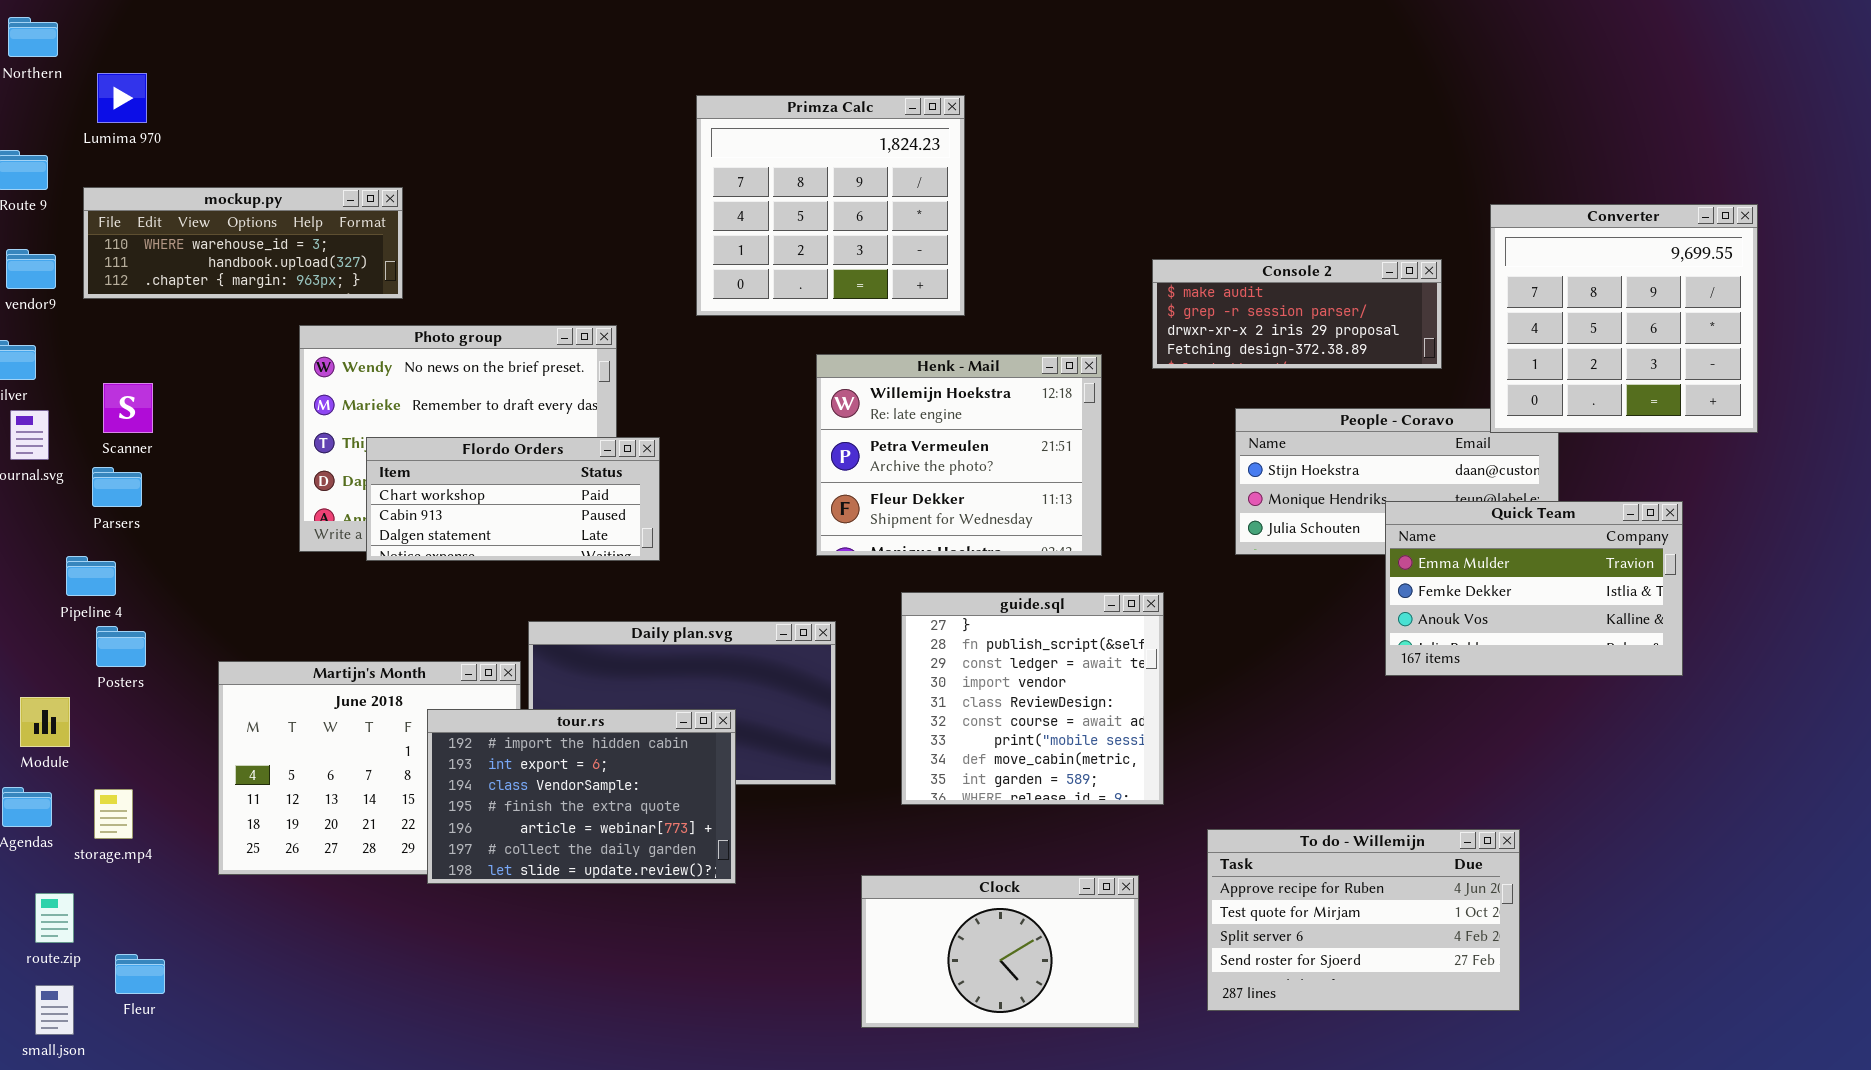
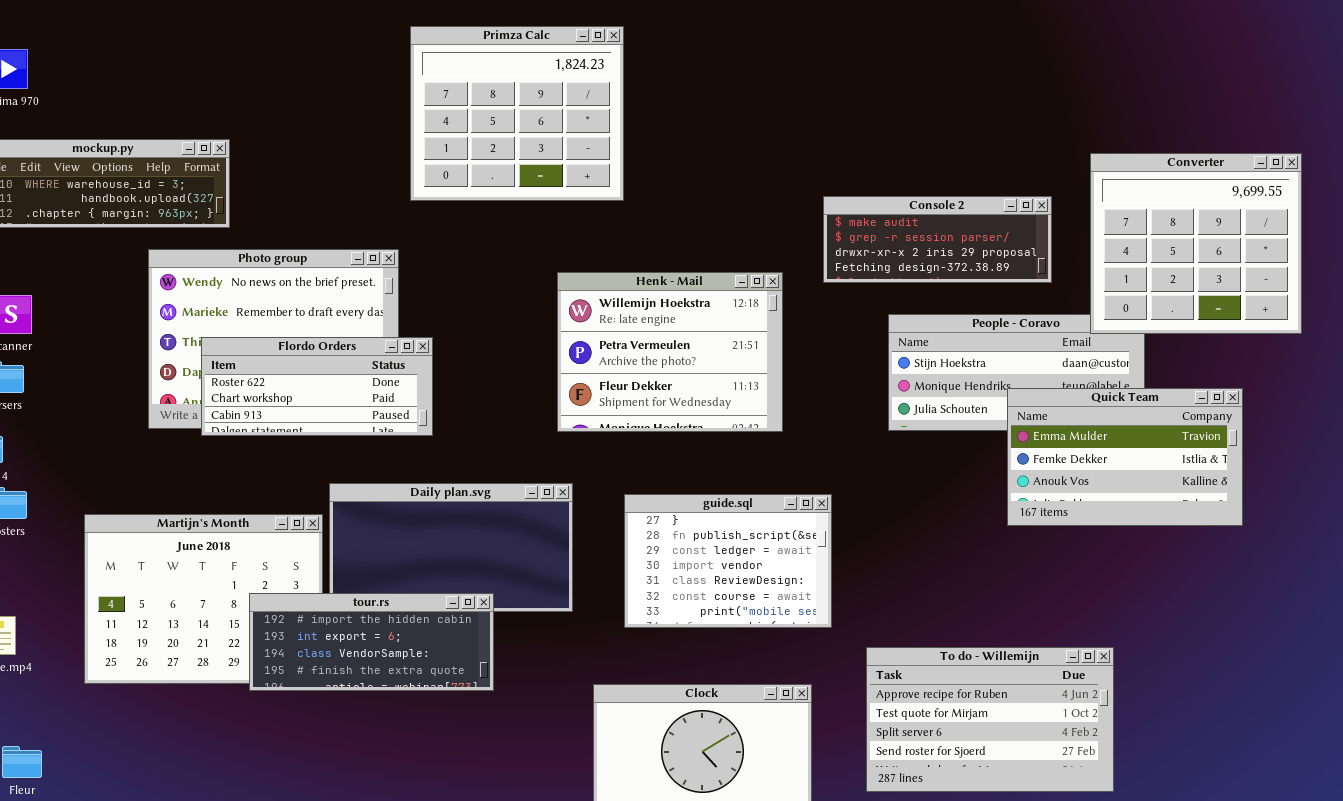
Primza Calc: [696,95,965,316] -> [410,26,624,201], moved
Flordo Orders: [366,437,660,561] -> [201,337,433,436], scrolled up 1 row
guide.sql: [901,592,1164,805] -> [624,494,832,628], resized
tour.rs: [427,709,736,884] -> [249,593,494,691], resized

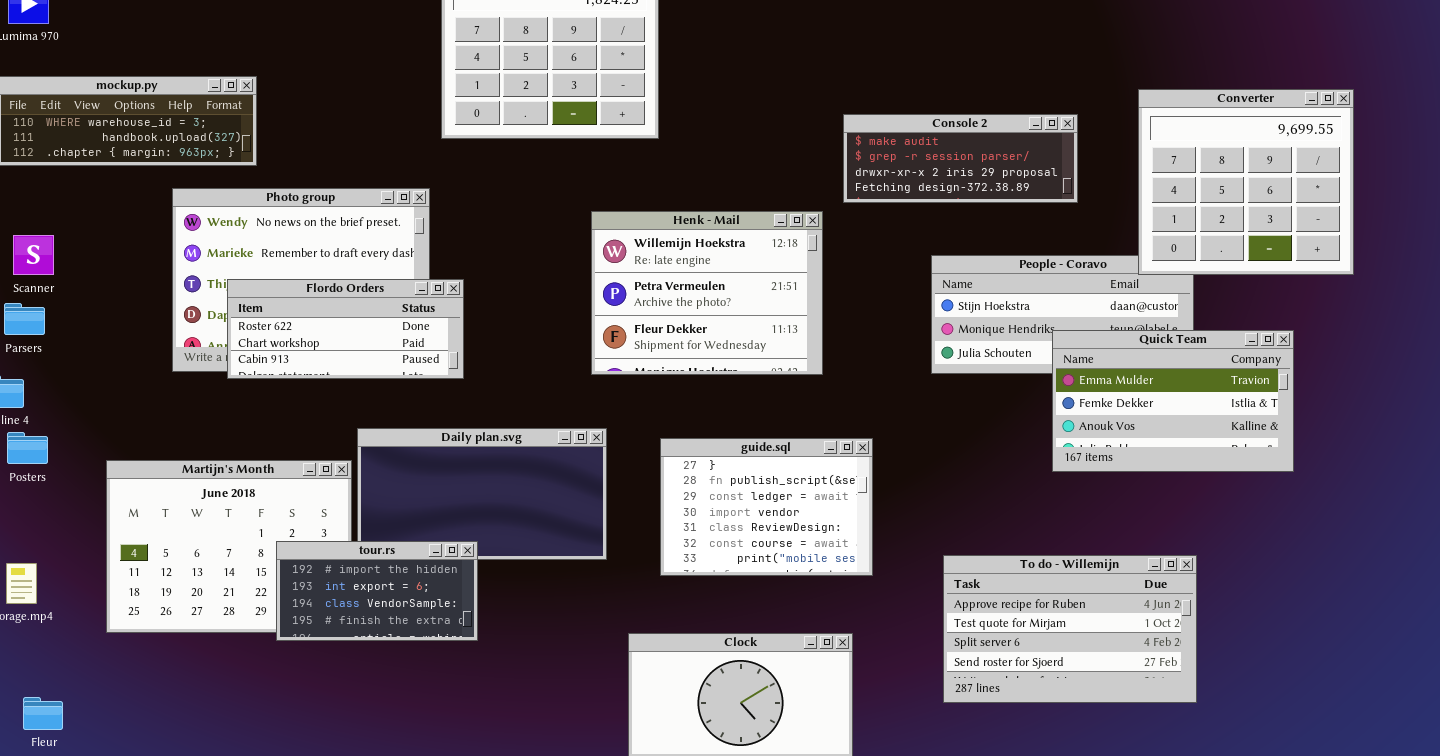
Console 2: [823,196,1052,283] -> [843,114,1078,203], moved
tour.rs: [249,593,494,691] -> [276,541,478,641], resized
To do - Willemijn: [866,647,1114,792] -> [943,555,1197,703], moved

